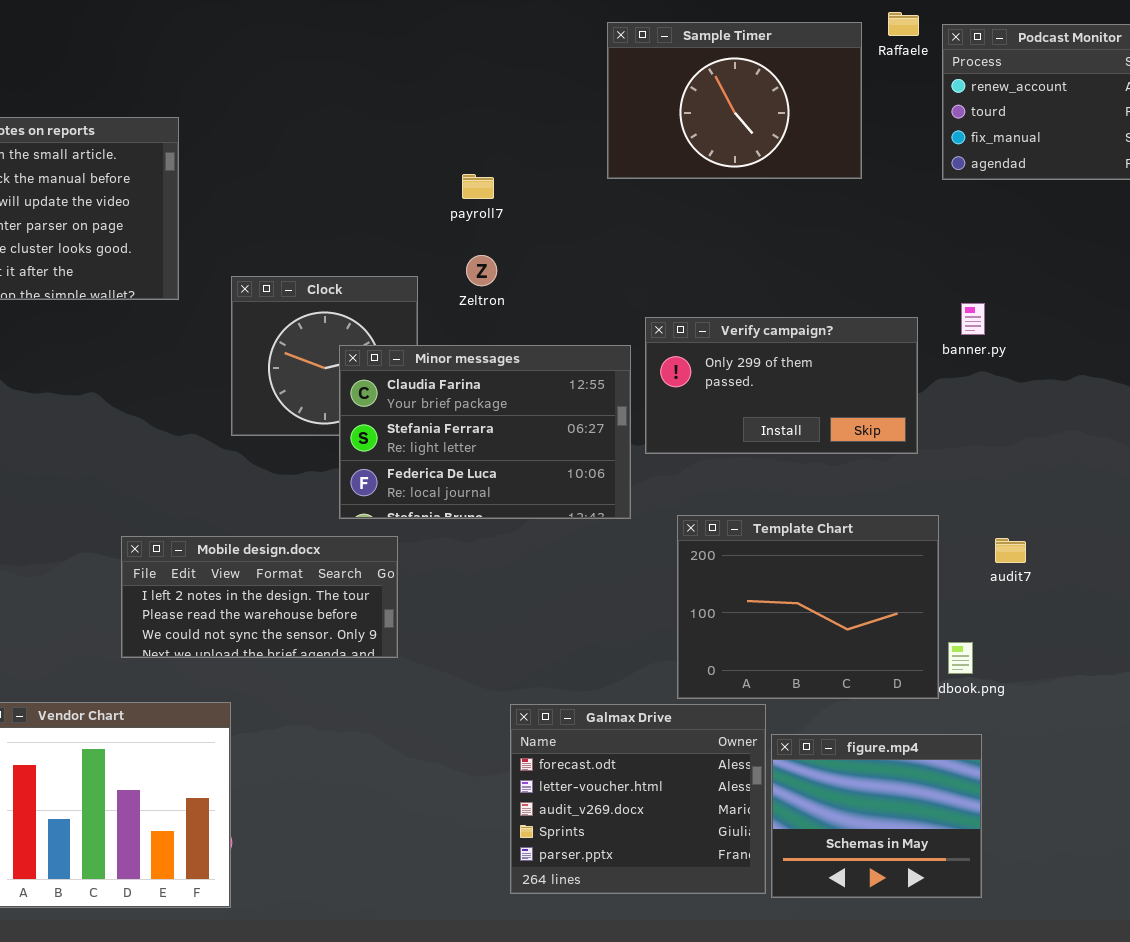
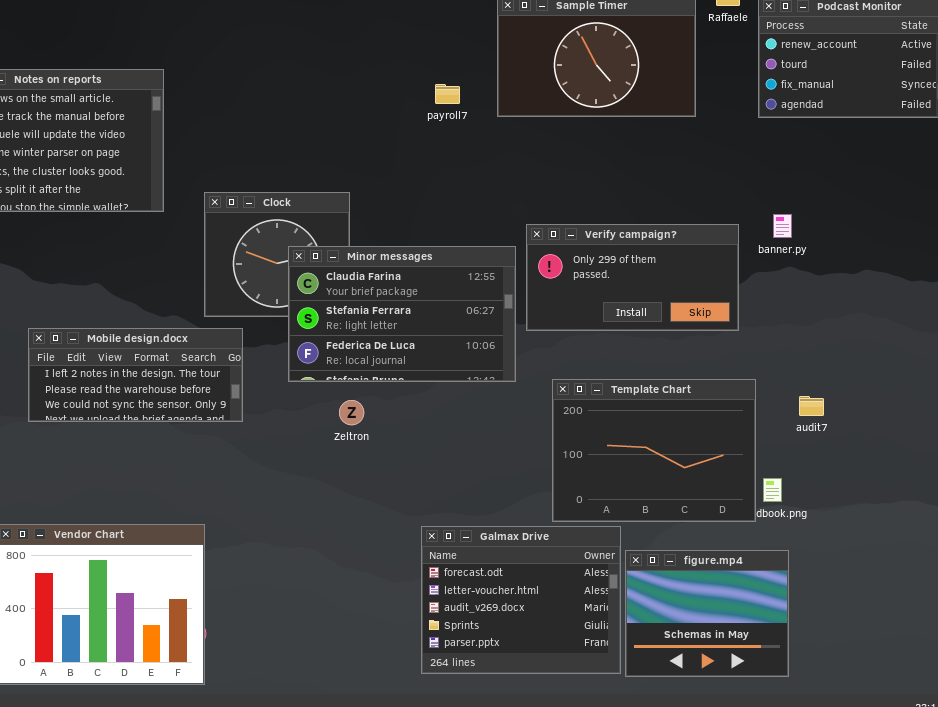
payroll7: [462,174,494,199] -> [435,84,460,104], moved
Zeltron: [466,255,497,286] -> [339,400,364,425], moved
Mobile design.docx: [121,536,398,658] -> [28,328,243,422], moved

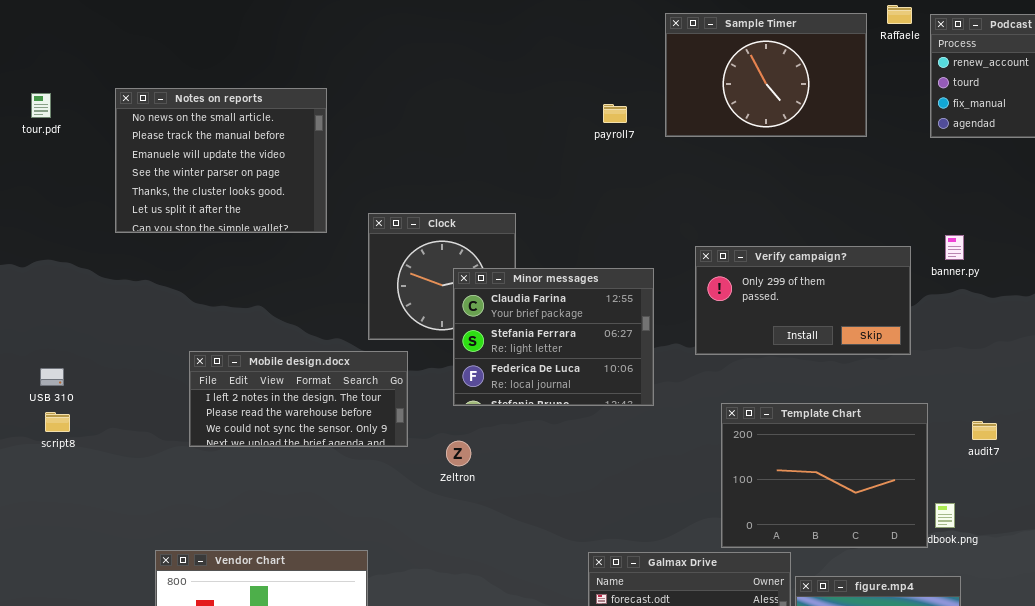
Minor messages: [288,246,516,382] -> [453,268,654,406], resized
Zeltron: [339,400,364,425] -> [446,441,471,466], moved

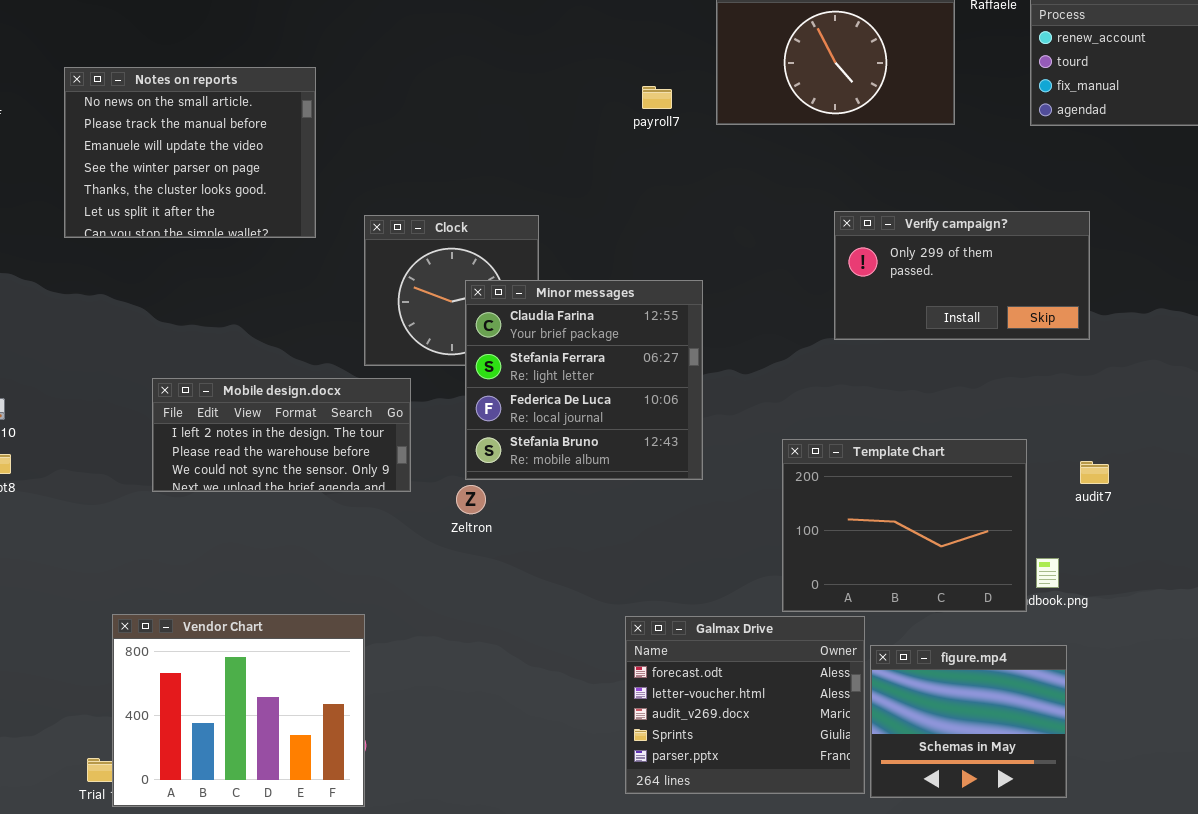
Verify campaign?: [695,246,911,355] -> [834,211,1090,340], moved
Minor messages: [453,268,654,406] -> [465,280,703,480], resized

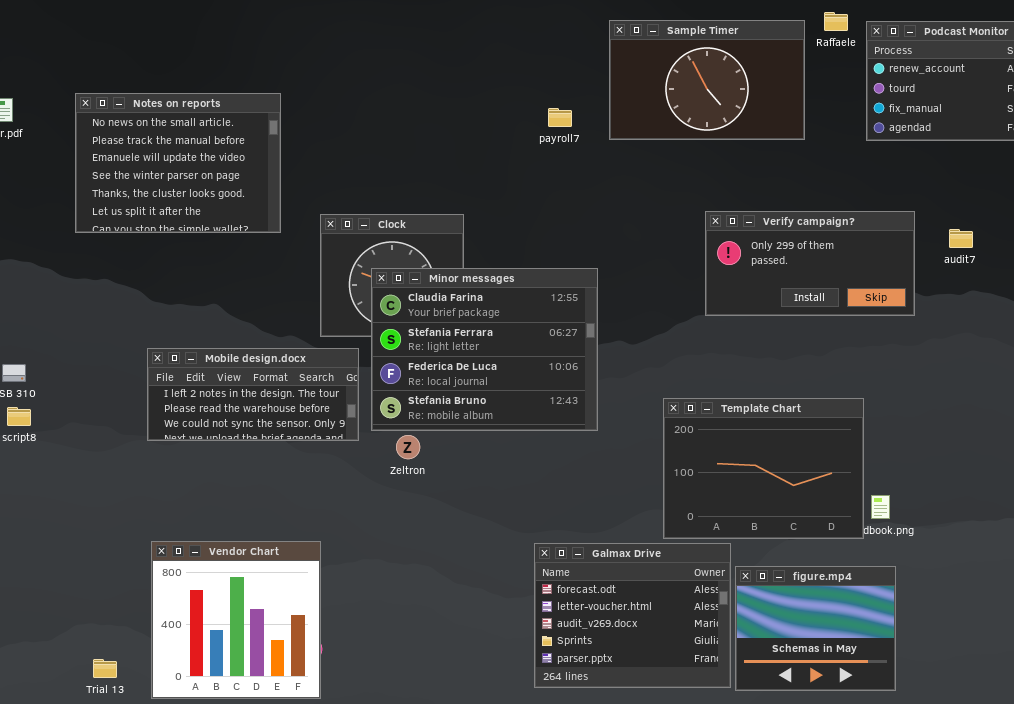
Minor messages: [465,280,703,480] -> [371,268,598,431], resized
audit7: [1080,461,1109,484] -> [949,229,973,248], moved
Vendor Chart: [112,614,365,807] -> [151,541,321,699], resized

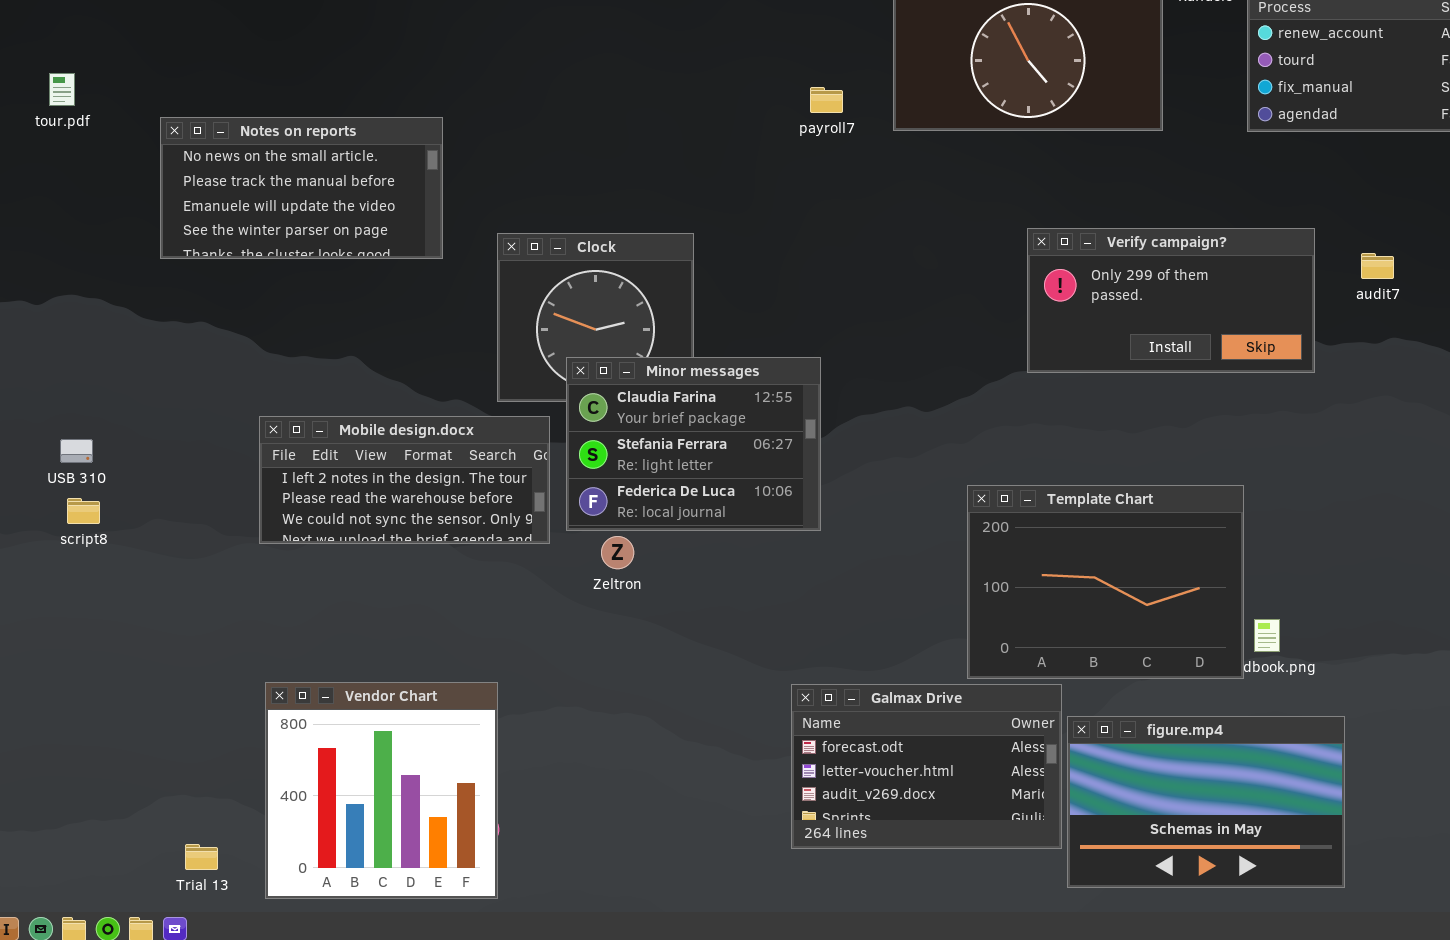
Notes on reports: [75,93,281,233] -> [160,117,443,259], resized
Minor messages: [371,268,598,431] -> [566,357,821,531], resized
Galmax Drive: [534,543,731,688] -> [791,684,1062,849], resized
figure.mp4: [735,566,896,691] -> [1067,716,1345,888], resized

